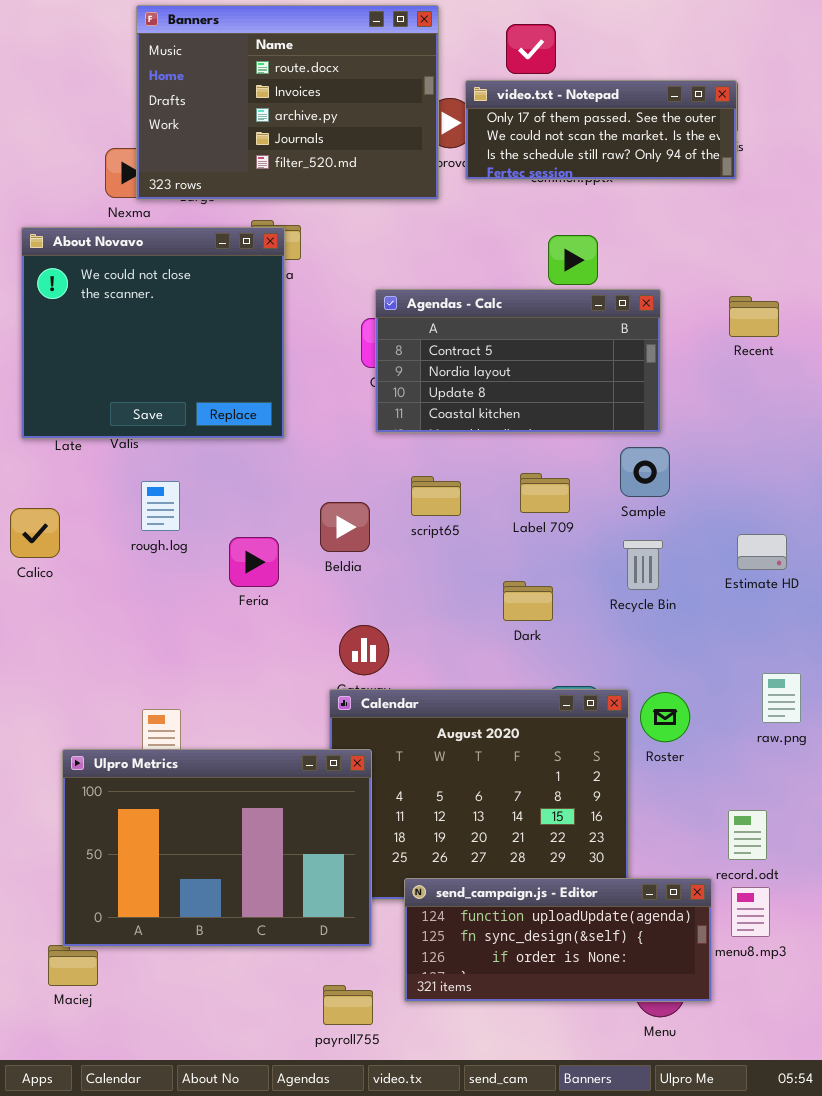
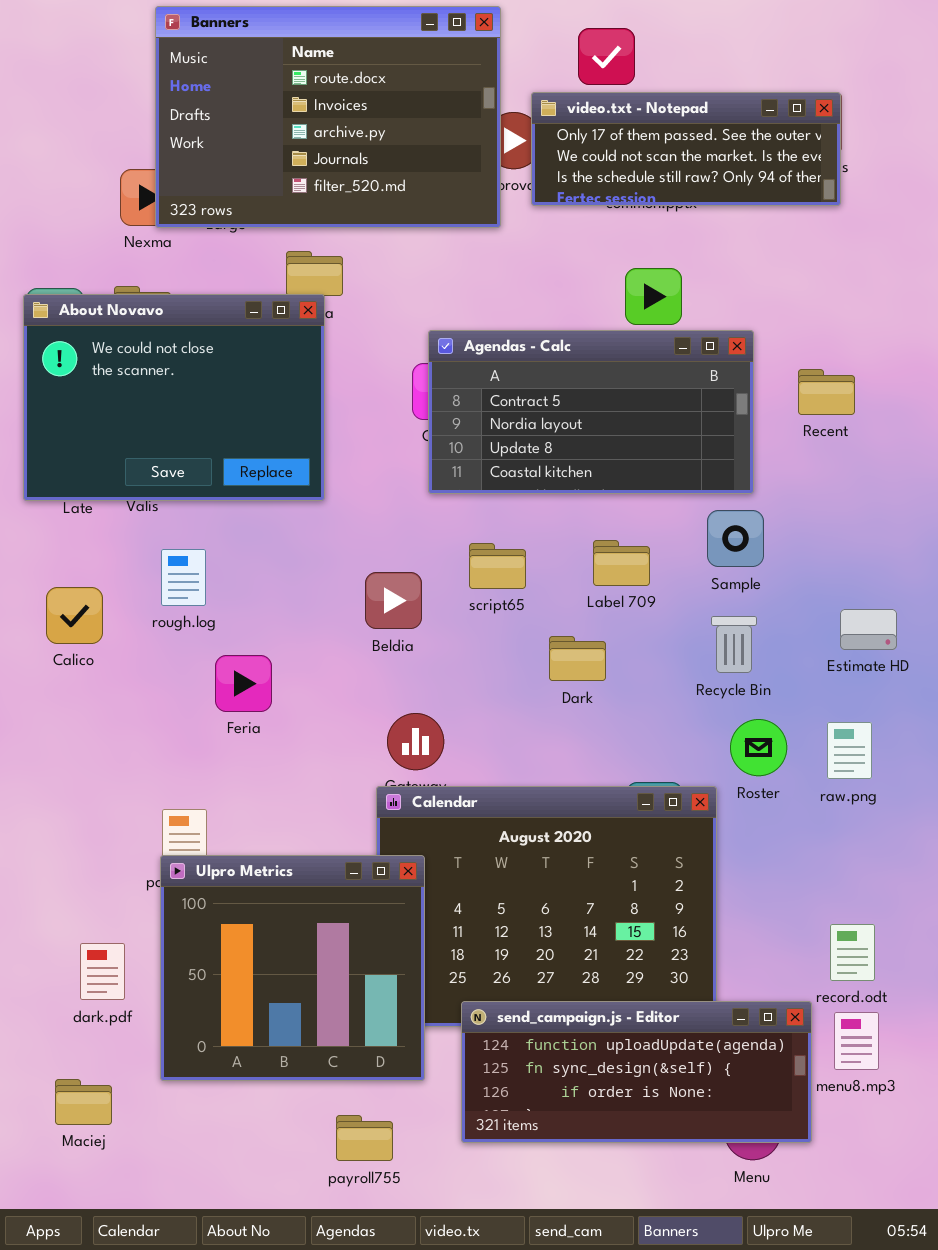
About Novavo: [21,227,285,439] -> [23,294,325,501], resized
Recent: [729,296,779,337] -> [798,369,855,415], moved
Calico: [10,508,60,558] -> [46,587,103,644], moved
Feria: [229,537,279,587] -> [215,655,272,712], moved
Dark: [503,581,553,621] -> [549,636,606,681], moved
raw.png: [762,673,801,723] -> [827,722,872,779], moved
Roster: [640,692,690,742] -> [730,719,787,776], moved
Ulpro Metrics: [62,749,372,947] -> [160,855,425,1081], resized
payroll755: [323,985,373,1025] -> [336,1115,393,1161], moved

